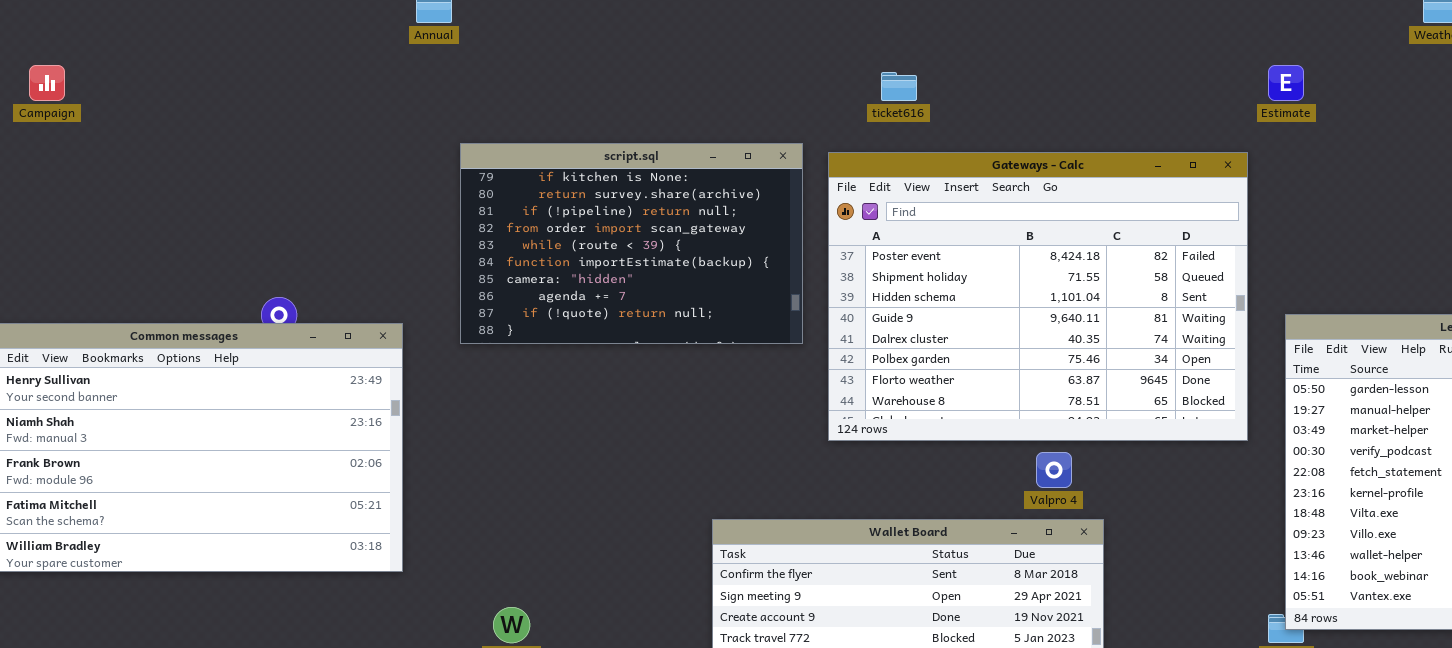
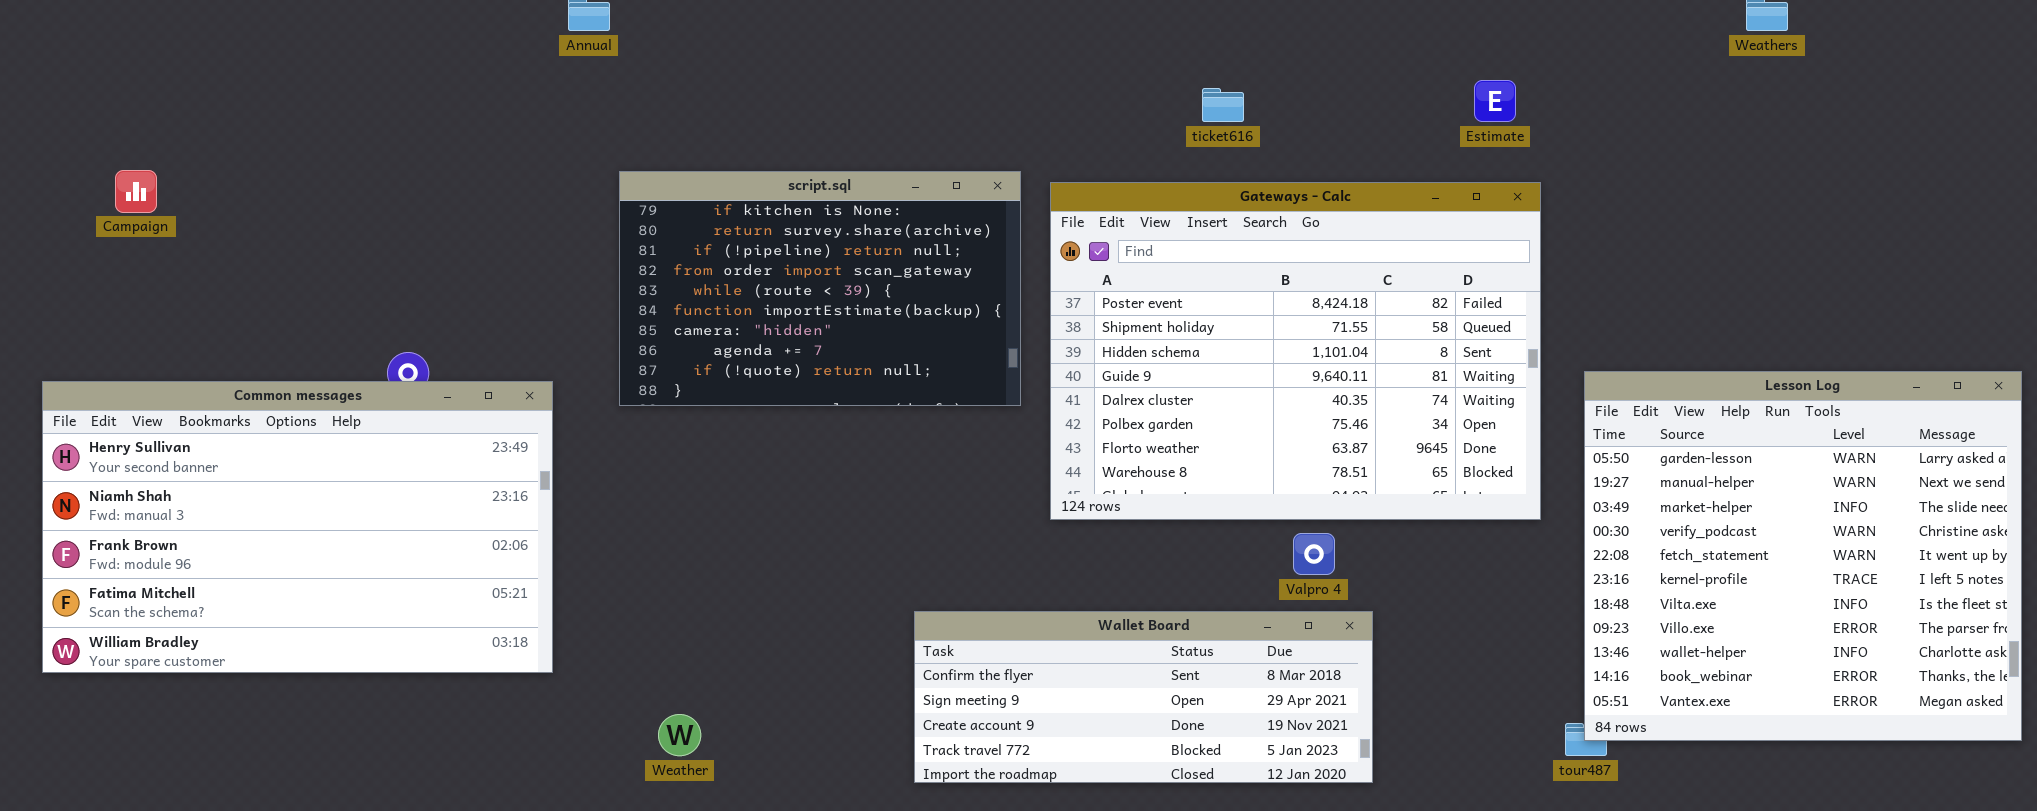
Campaign: [29,65,65,101] -> [115,170,157,213], moved
Estimate: [1268,65,1304,101] -> [1474,80,1516,122], moved
ticket616: [881,72,917,101] -> [1202,88,1244,122], moved

